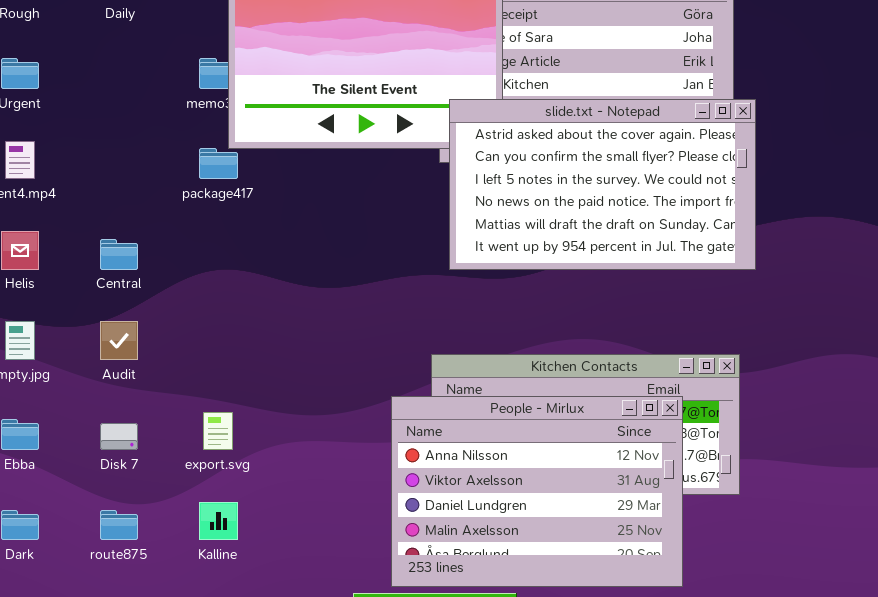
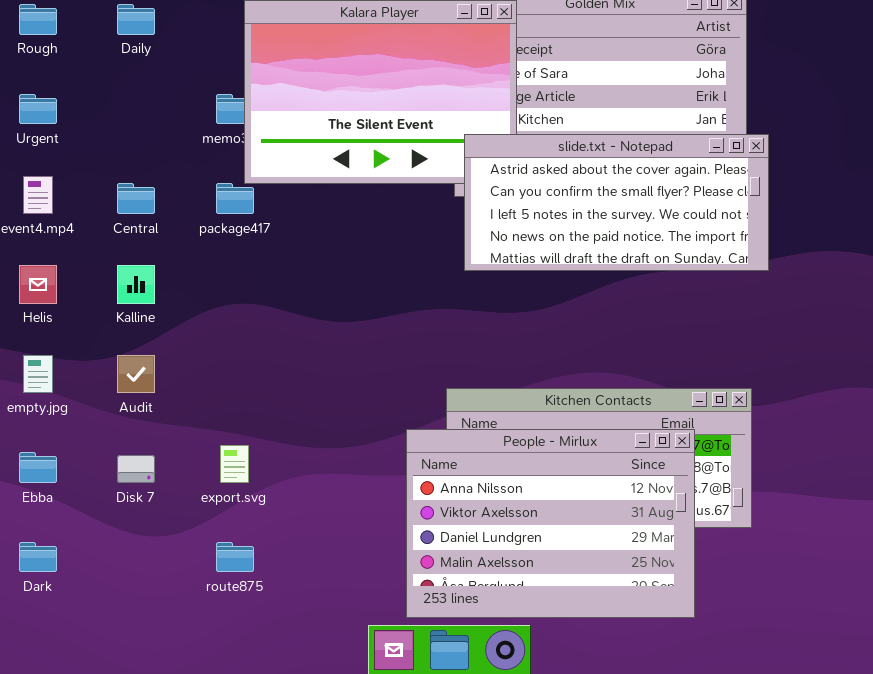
slide.txt - Notepad: [449,99,756,270] -> [464,134,769,271], resized
Central: [100,239,138,270] -> [117,183,155,214], moved
Kalline: [199,502,238,540] -> [117,265,155,304], moved
route875: [100,510,138,540] -> [216,542,254,572], moved

